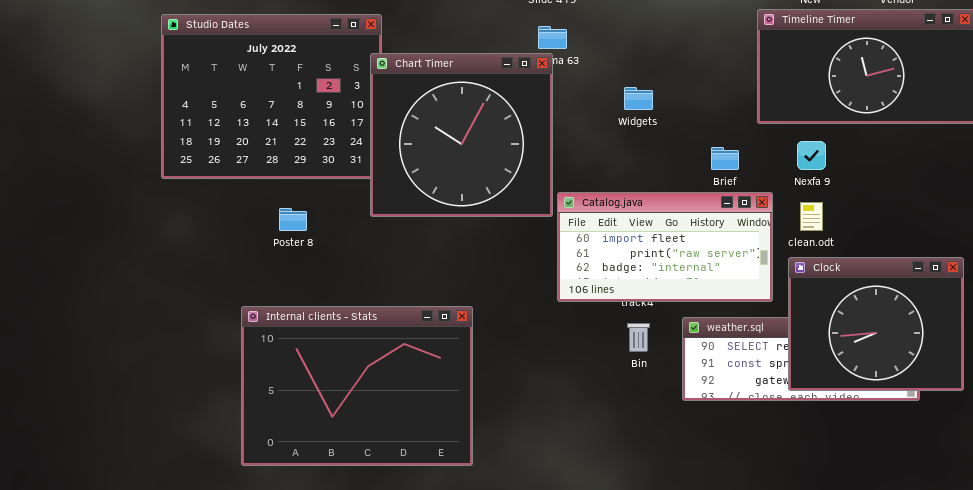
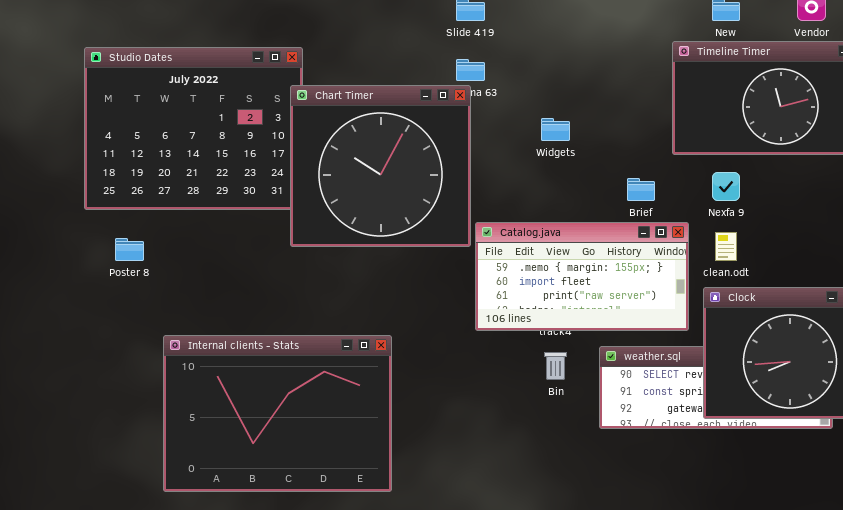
Catalog.java: [557,192,773,302] -> [475,222,689,331], scrolled up 1 row
Poster 8: [279,208,307,231] -> [115,238,144,261], moved

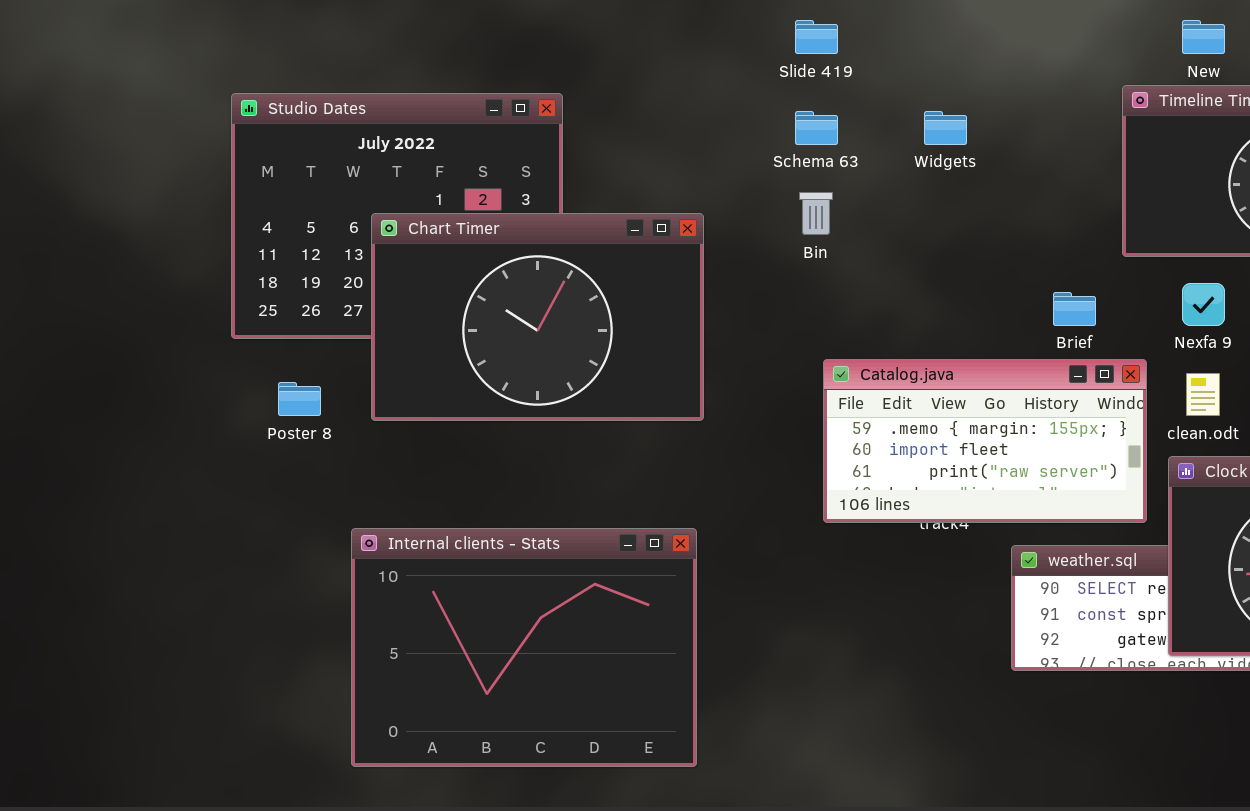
Chart Timer: [290,85,471,247] -> [371,213,704,421], moved, resized
Widgets: [541,118,570,141] -> [924,111,967,145], moved
Bin: [544,352,567,380] -> [799,192,833,235], moved

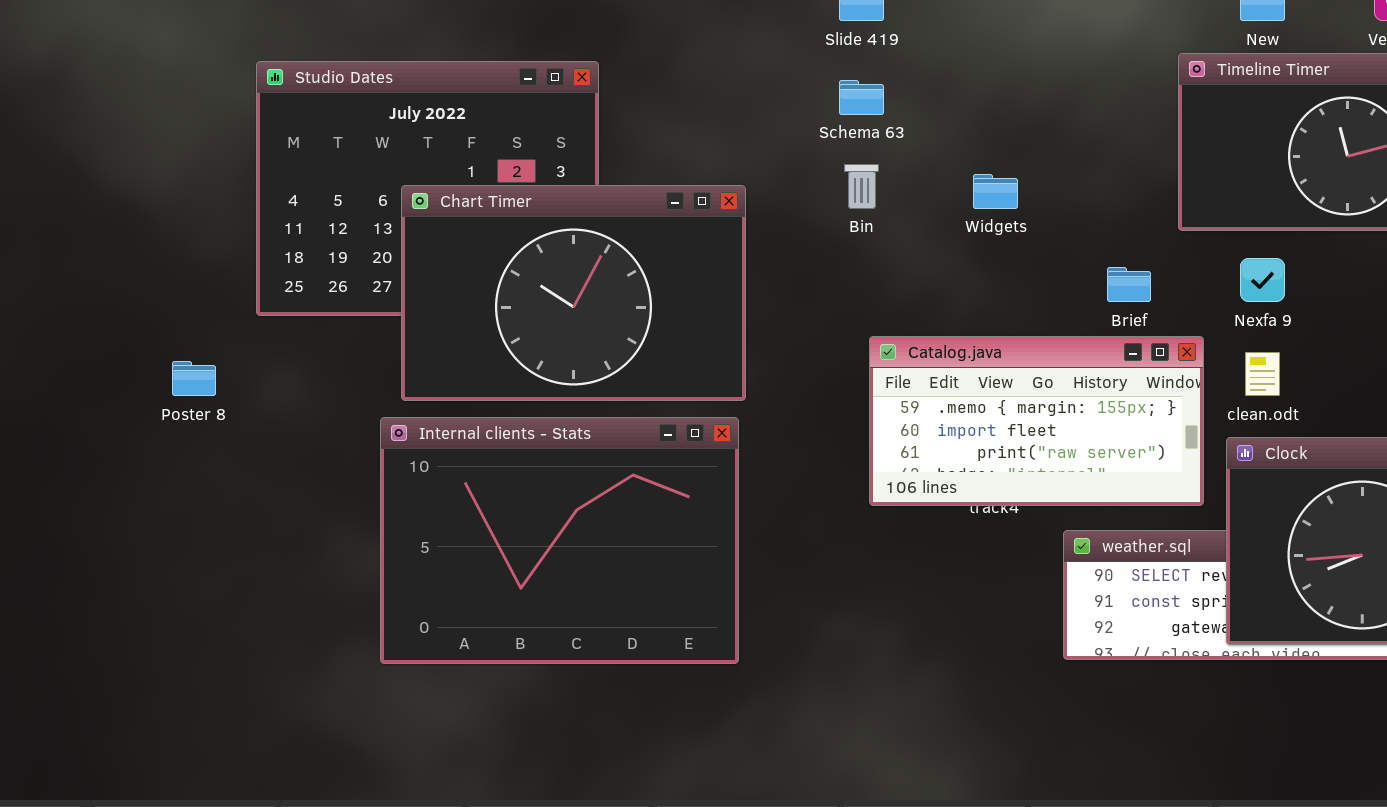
Widgets: [924,111,967,145] -> [973,174,1018,209], moved
Poster 8: [278,382,321,416] -> [172,361,216,396], moved
Internal clients - Stats: [351,528,697,767] -> [380,417,739,664], moved

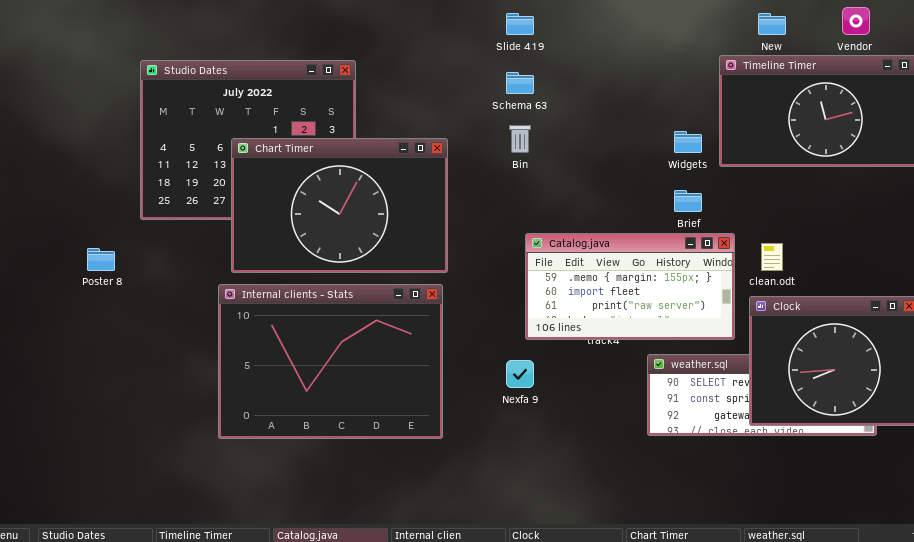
Widgets: [973,174,1018,209] -> [674,131,702,153], moved
Nexfa 9: [1240,258,1285,302] -> [506,360,534,388], moved

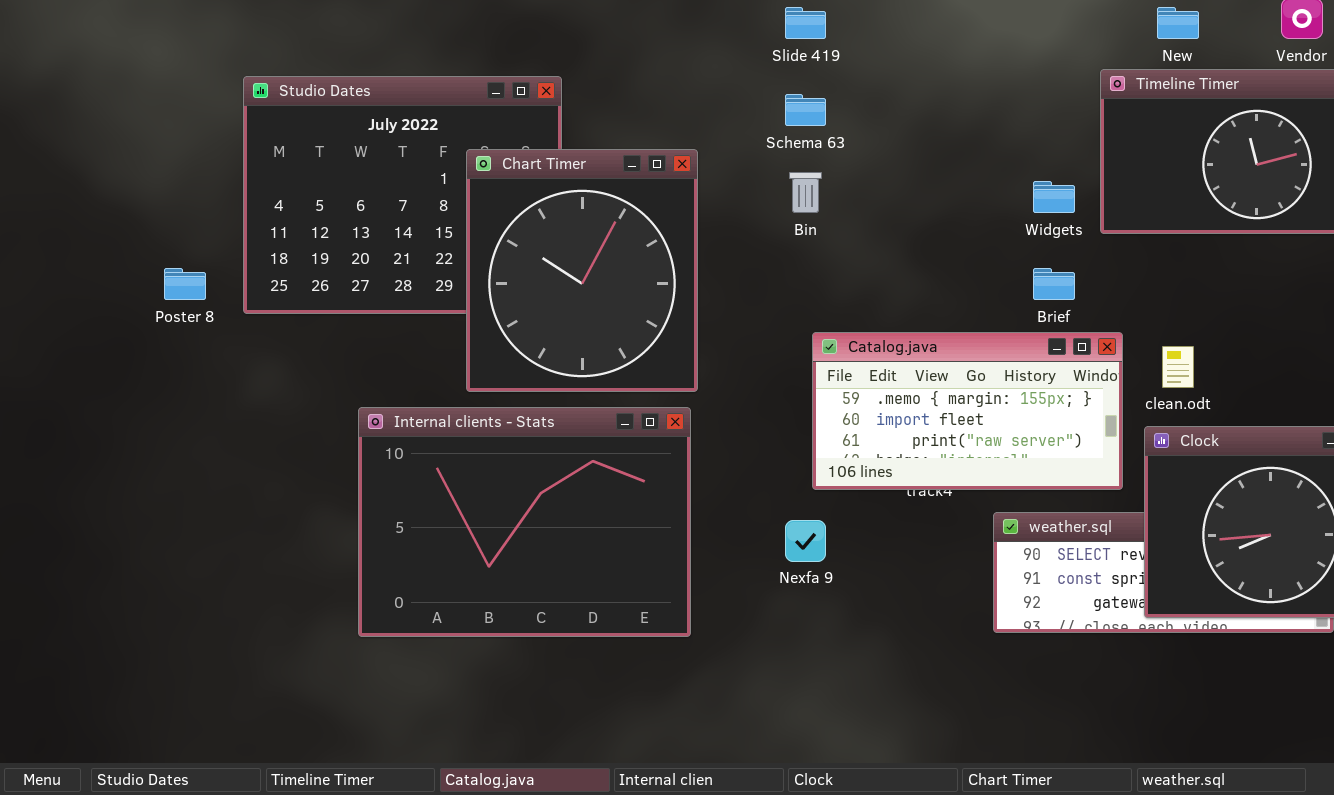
Chart Timer: [231,138,448,273] -> [466,149,698,392], resized
Poster 8: [87,248,115,271] -> [164,268,206,300], moved

